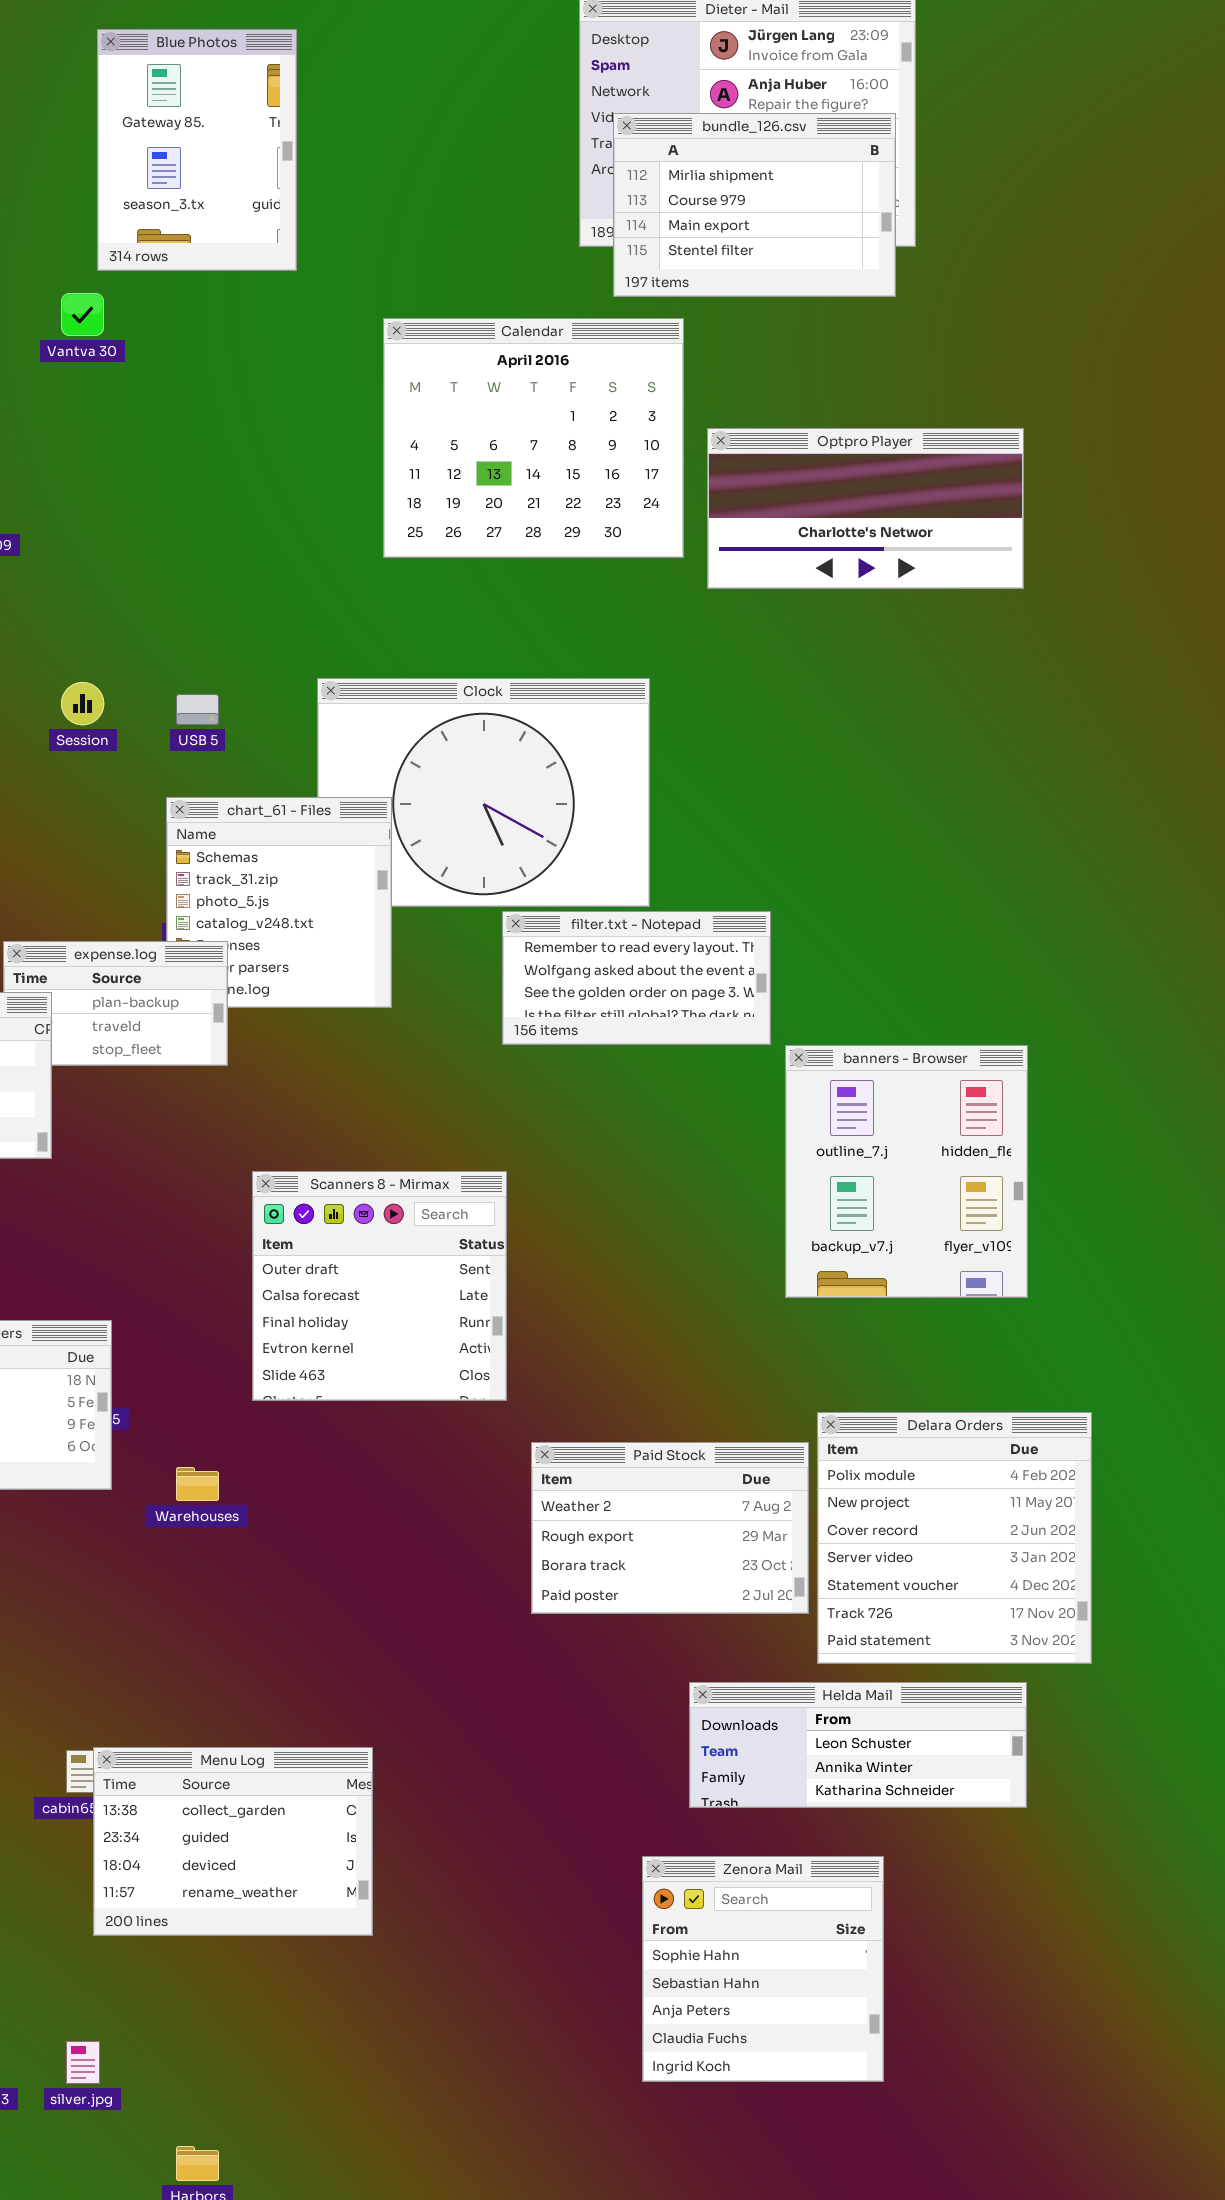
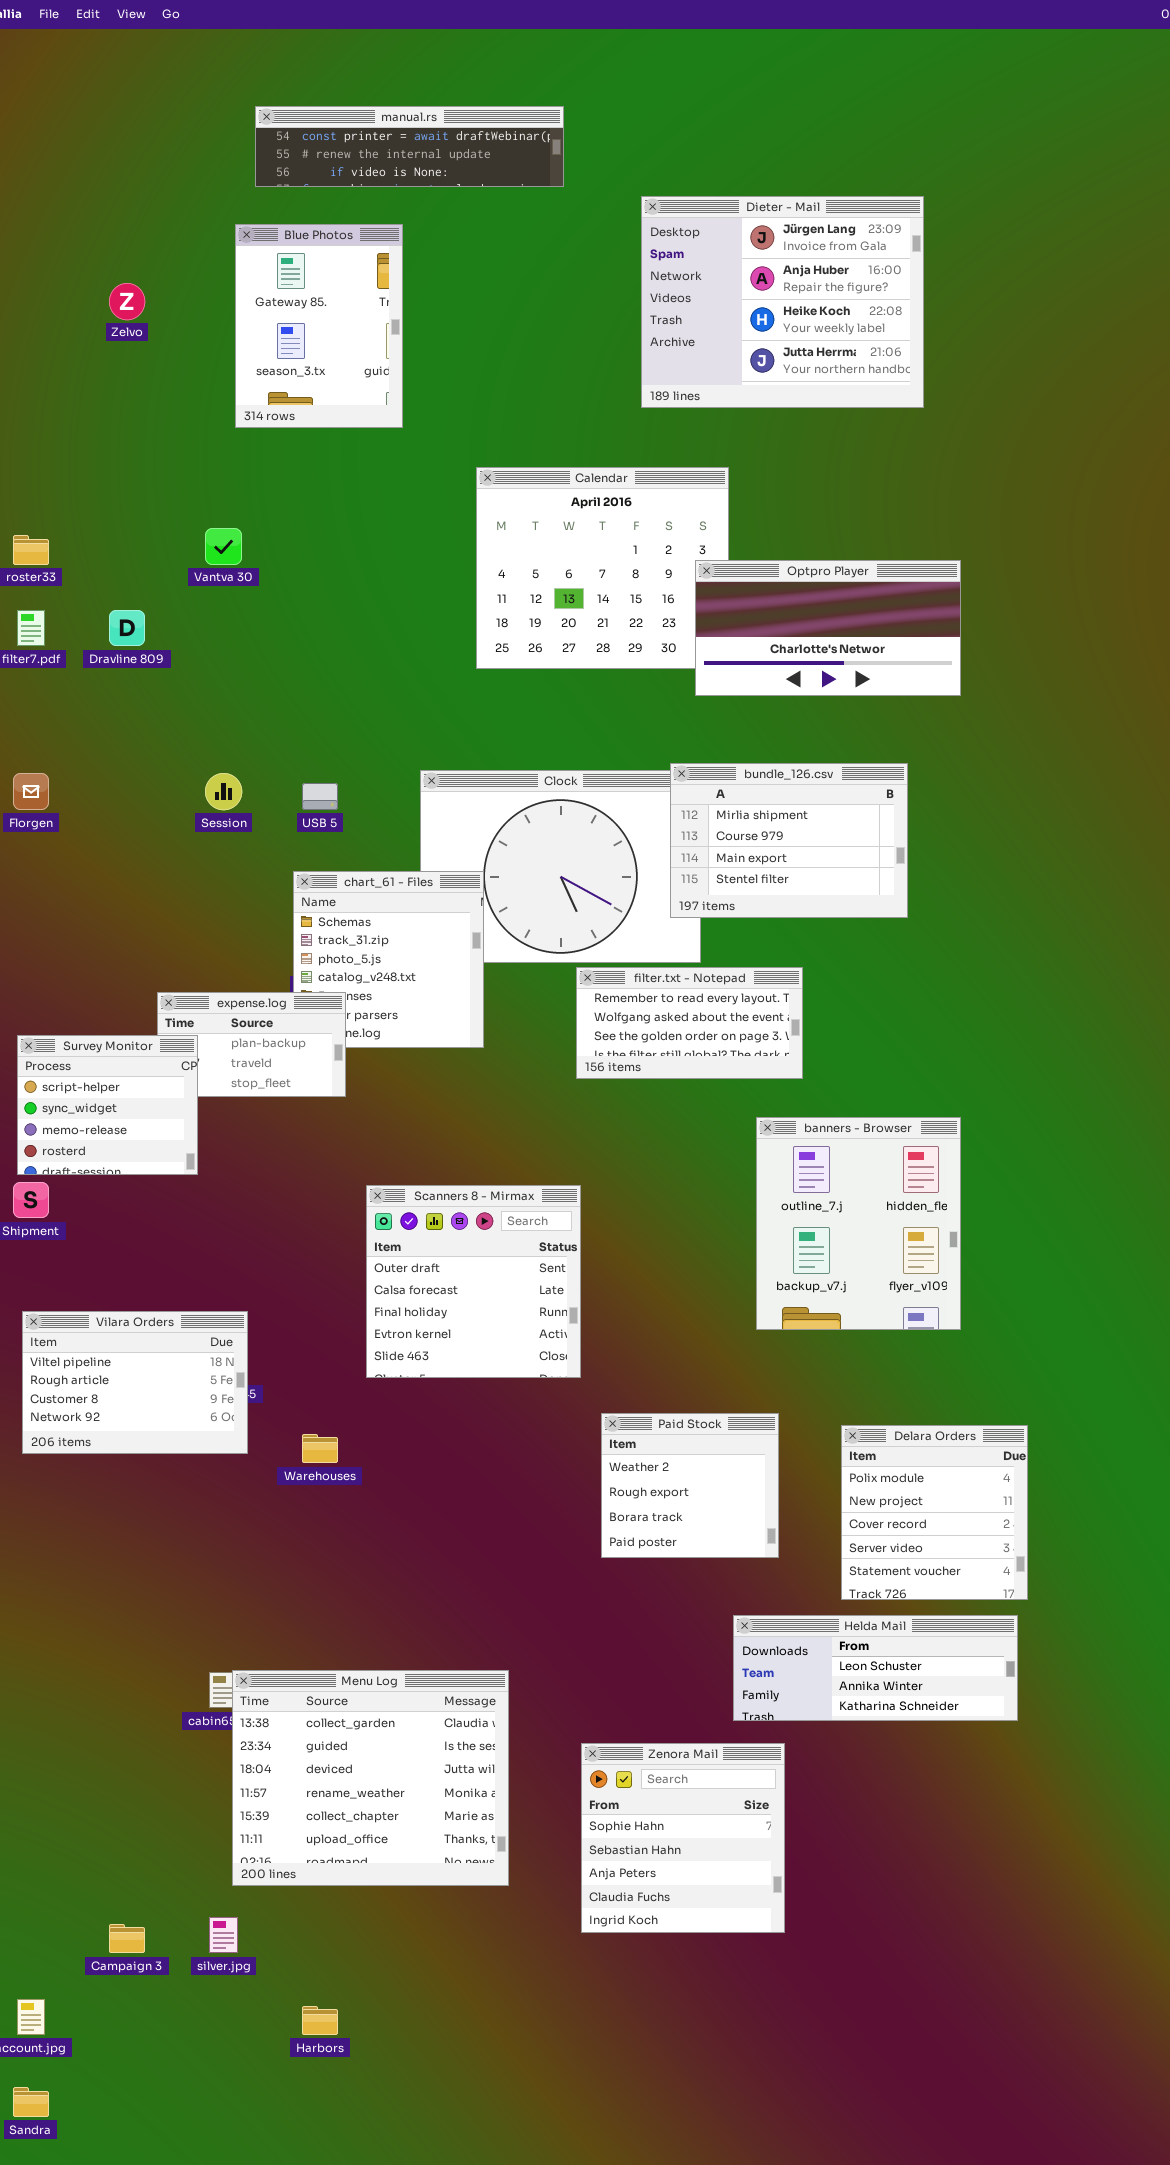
bundle_126.csv: [613,113,896,297] -> [670,763,908,918], moved
Vantva 30: [61,293,104,336] -> [205,528,242,565], moved
Optpro Player: [707,428,1024,589] -> [695,560,961,696], moved
banners - Browser: [785,1045,1028,1298] -> [756,1117,961,1330], moved
Delara Orders: [817,1412,1092,1664] -> [841,1425,1028,1600], resized
Paid Stock: [531,1442,809,1614] -> [601,1413,779,1558], resized
Menu Log: [93,1747,373,1936] -> [232,1670,509,1886], resized
Zenora Mail: [642,1856,884,2082] -> [581,1743,785,1933], moved

